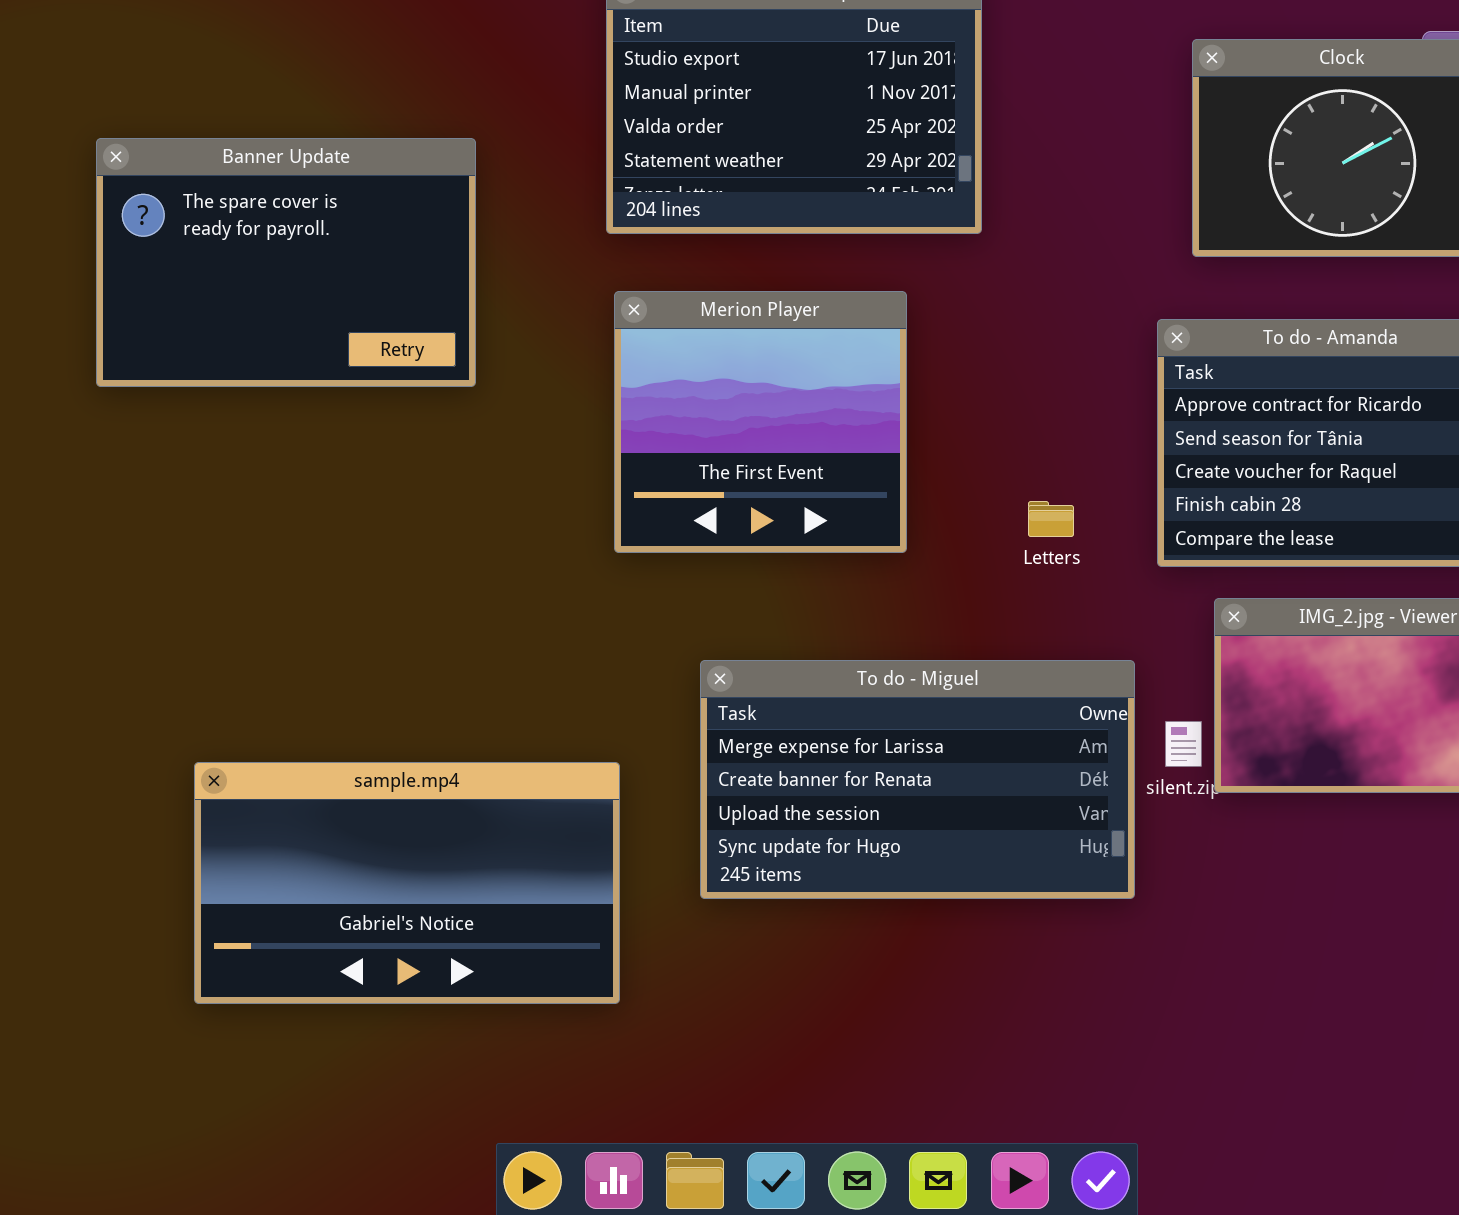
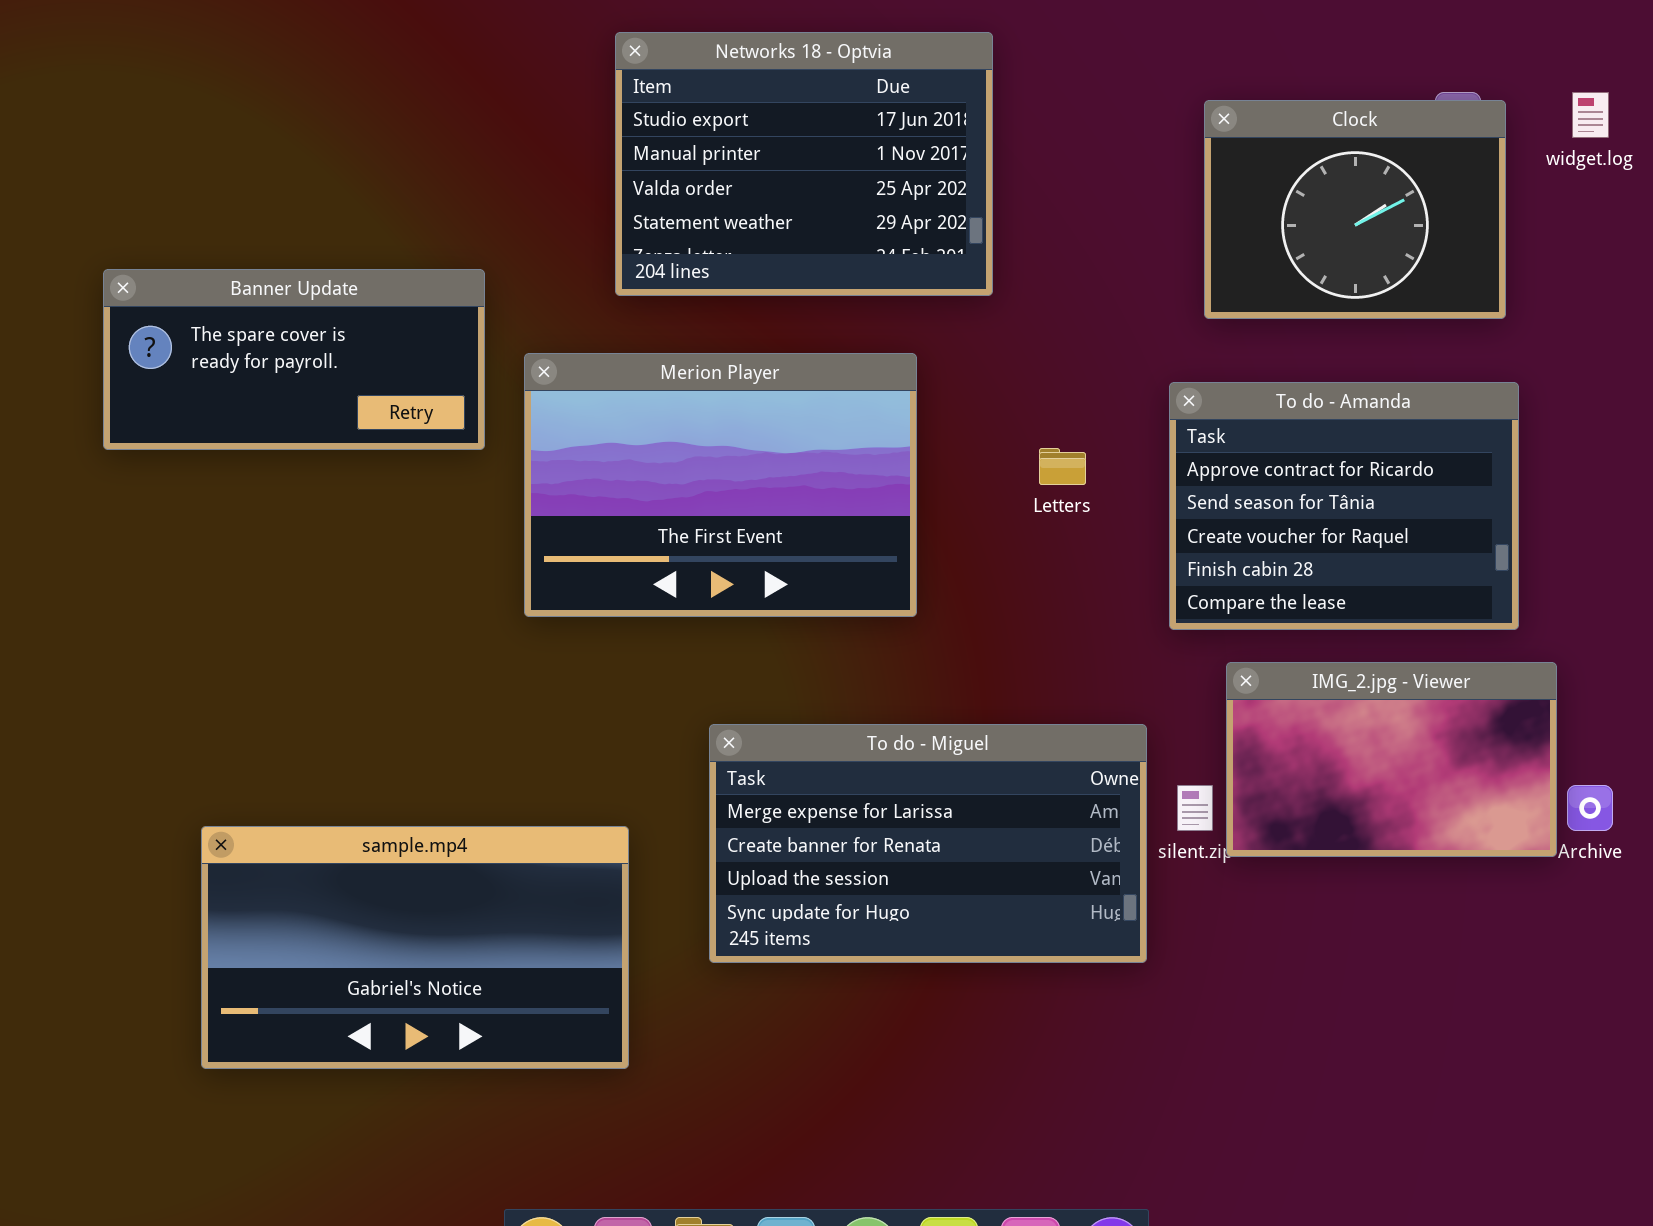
Banner Update: [96,138,476,387] -> [103,269,485,450], resized
Merion Player: [614,291,907,553] -> [524,353,917,617], resized
Letters: [1028,501,1074,537] -> [1039,448,1086,485], moved

